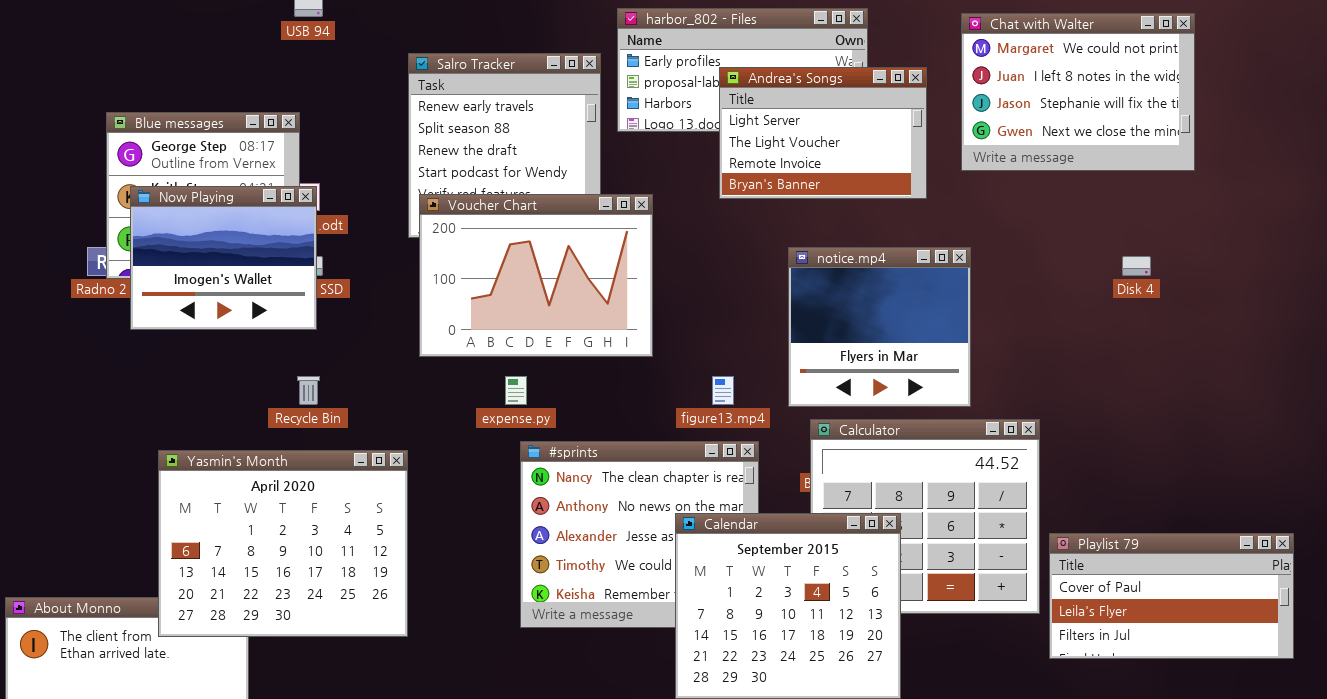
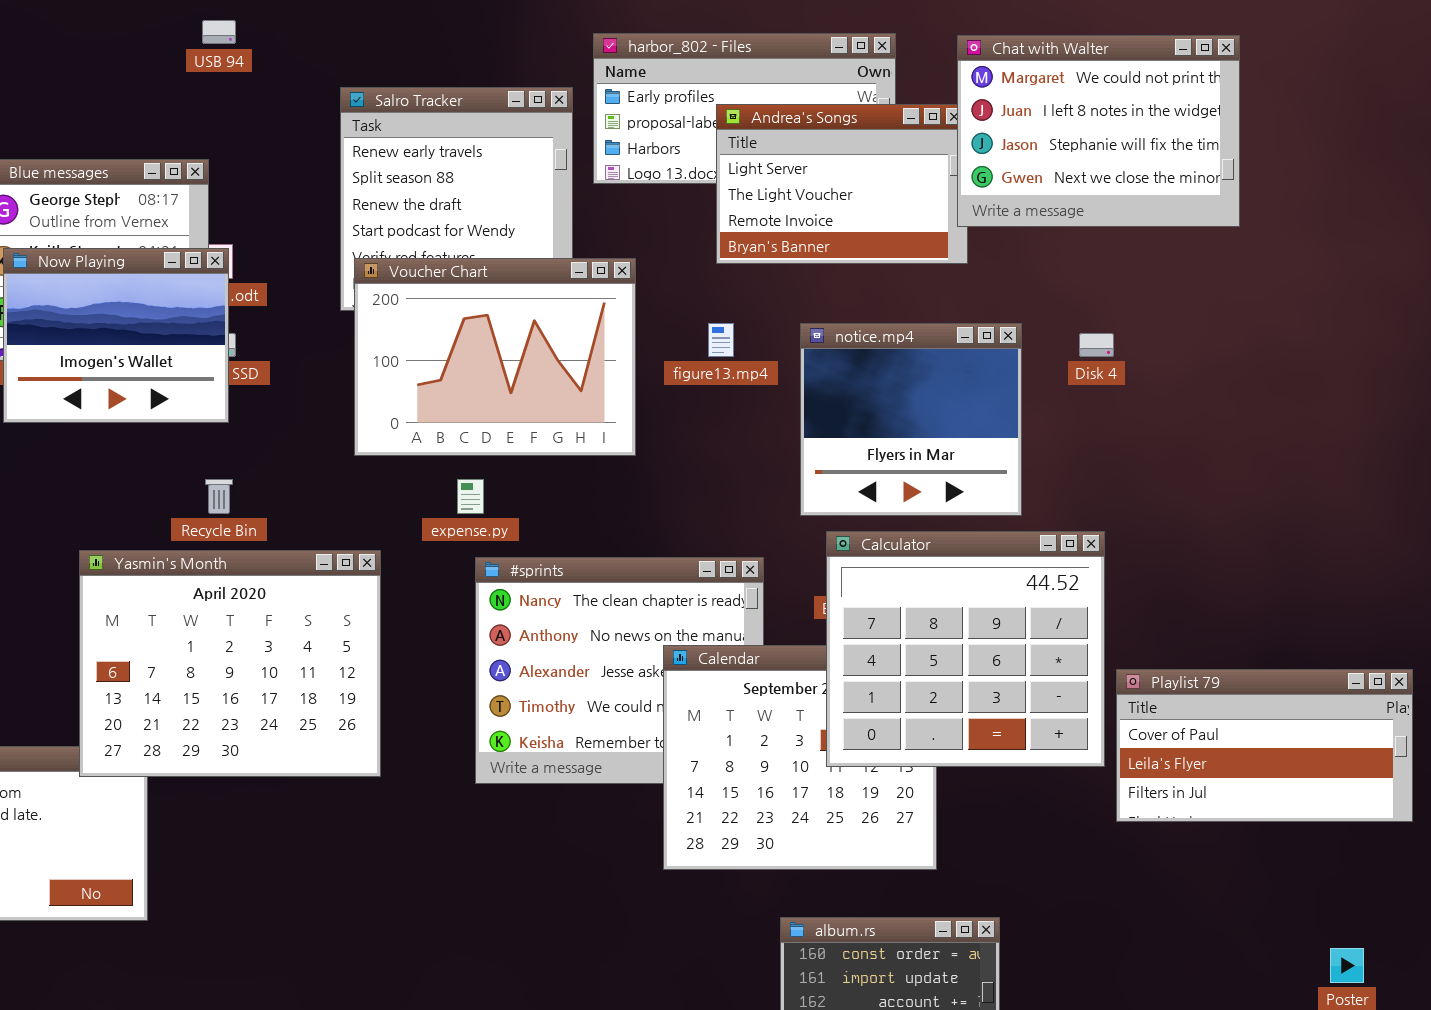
Chat with Walter: [961,13,1195,171] -> [957,35,1240,227], moved
Disk 4: [1122,256,1151,276] -> [1079,333,1114,357], moved
figure13.mp4: [712,376,734,405] -> [708,323,734,357], moved
Calculator: [810,419,1040,614] -> [826,531,1105,767], raised
Yasmin's Month: [158,450,408,637] -> [79,550,381,777], moved

